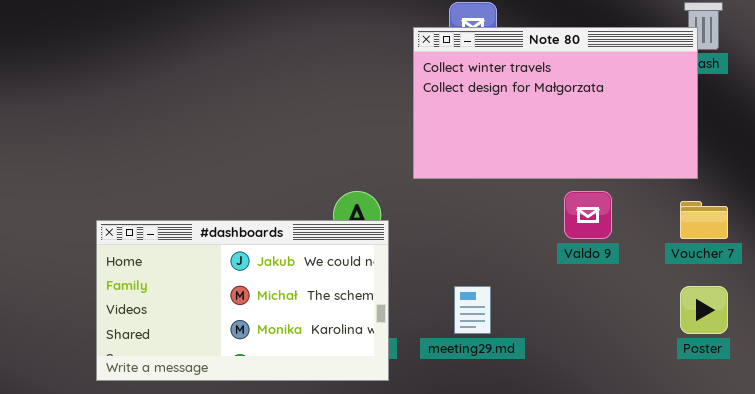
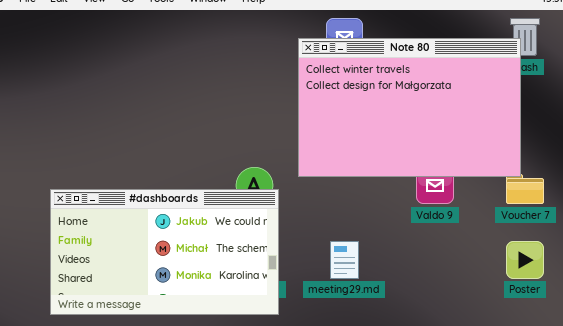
Note 80: [413,27,698,179] -> [298,38,521,177], resized

